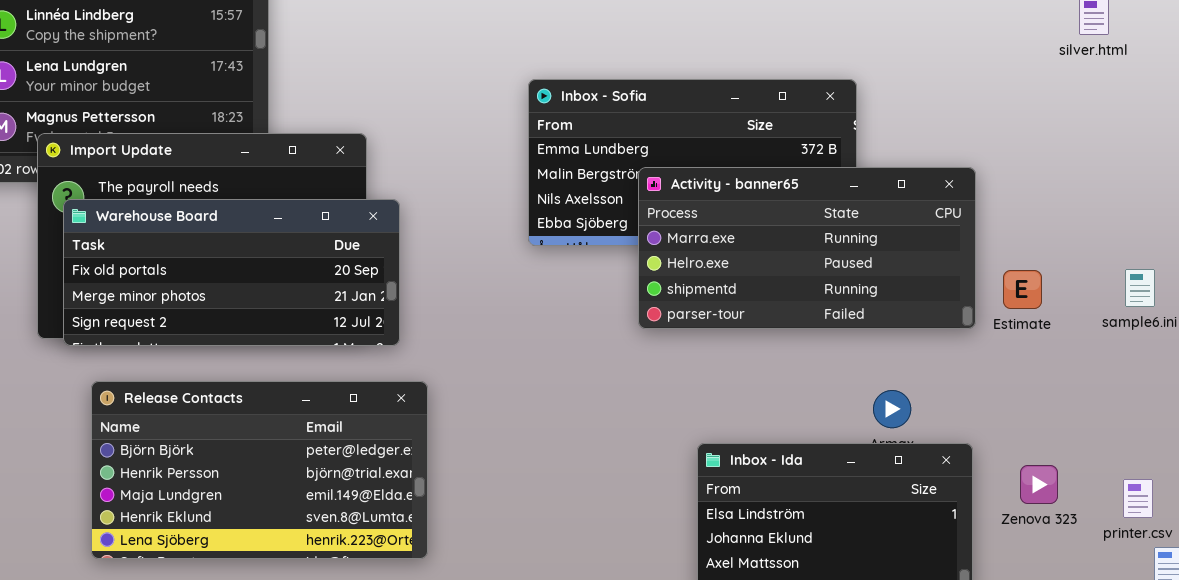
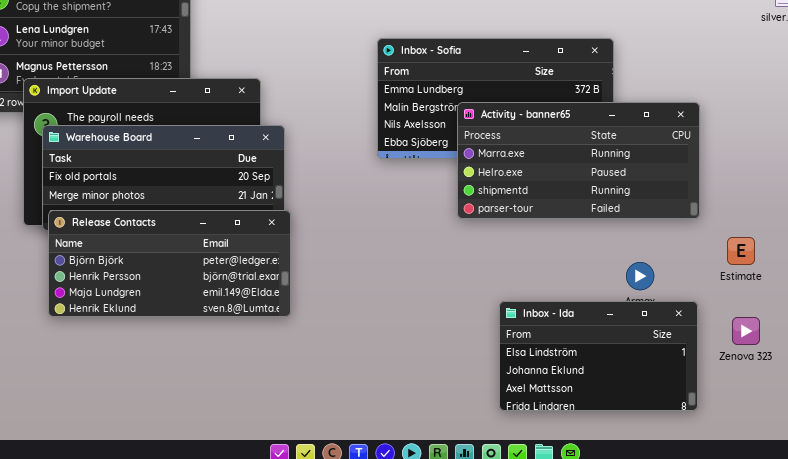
Estimate: [1003,270,1042,309] -> [727,237,755,265], moved
Release Contacts: [91,381,428,559] -> [48,210,291,317], moved, resized

